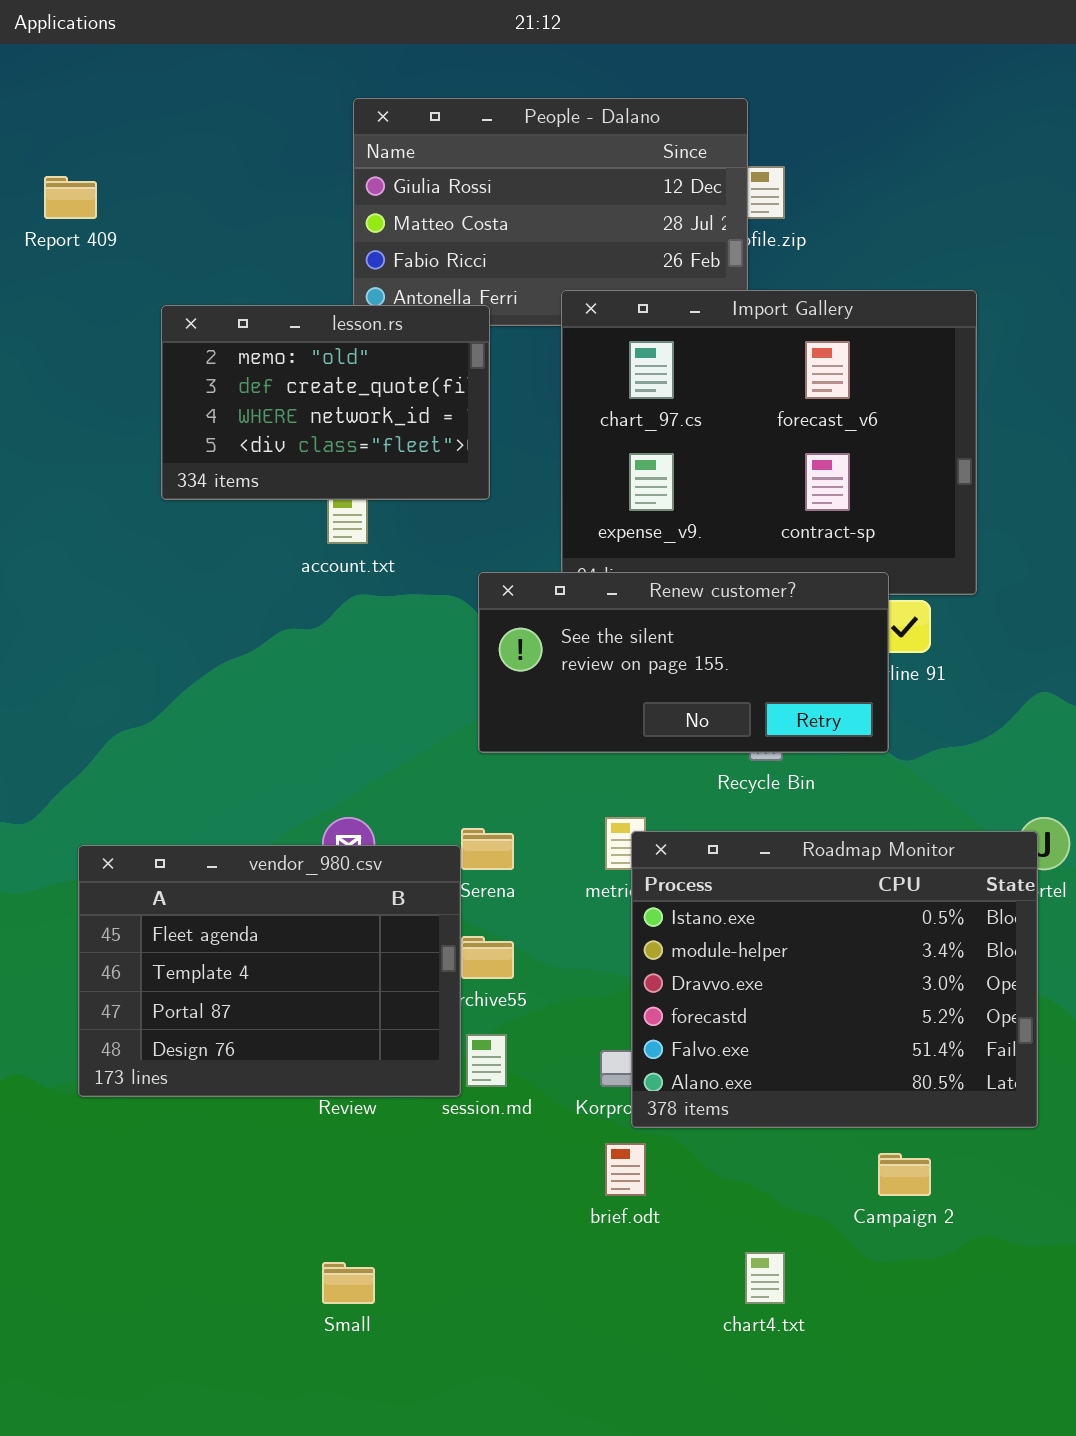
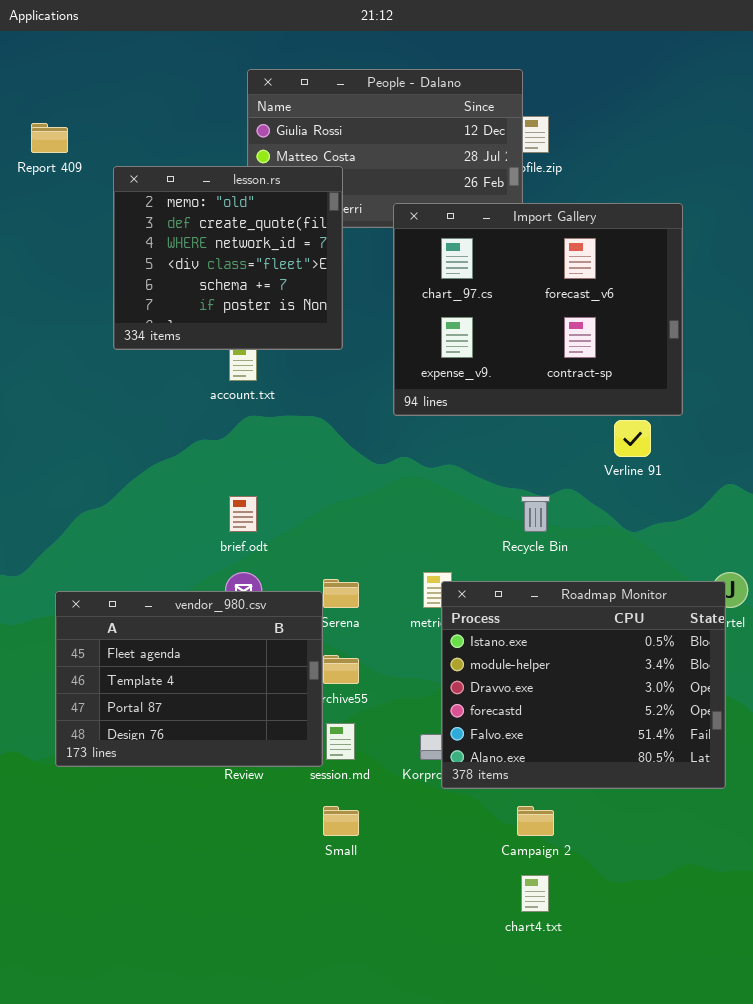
lesson.rs: [161,305,490,500] -> [113,166,343,350], resized
Renew customer?: [478,572,889,753] -> none, closed
brief.odt: [605,1143,646,1196] -> [229,496,257,532], moved
Campaign 2: [878,1153,931,1196] -> [517,806,554,836], moved
Small: [322,1262,375,1304] -> [323,806,359,836], moved

